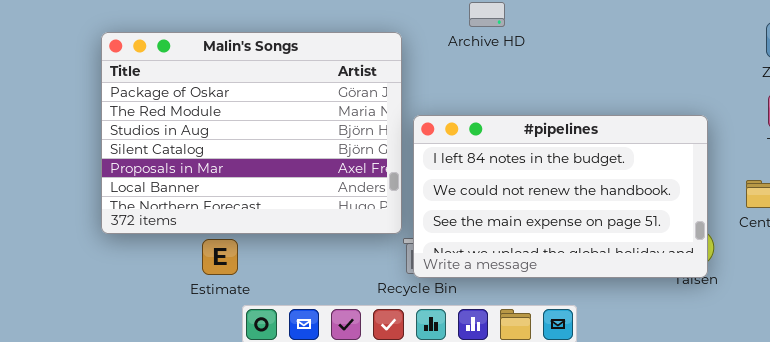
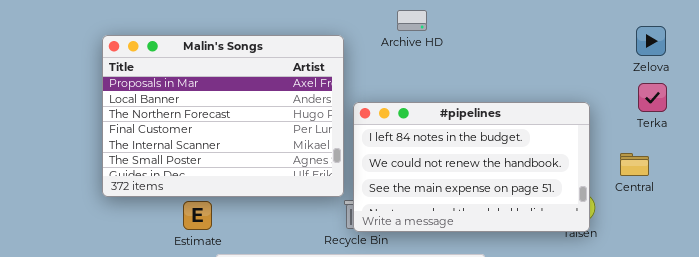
Malin's Songs: [101,32,402,234] -> [102,35,344,197], scrolled down 4 rows

